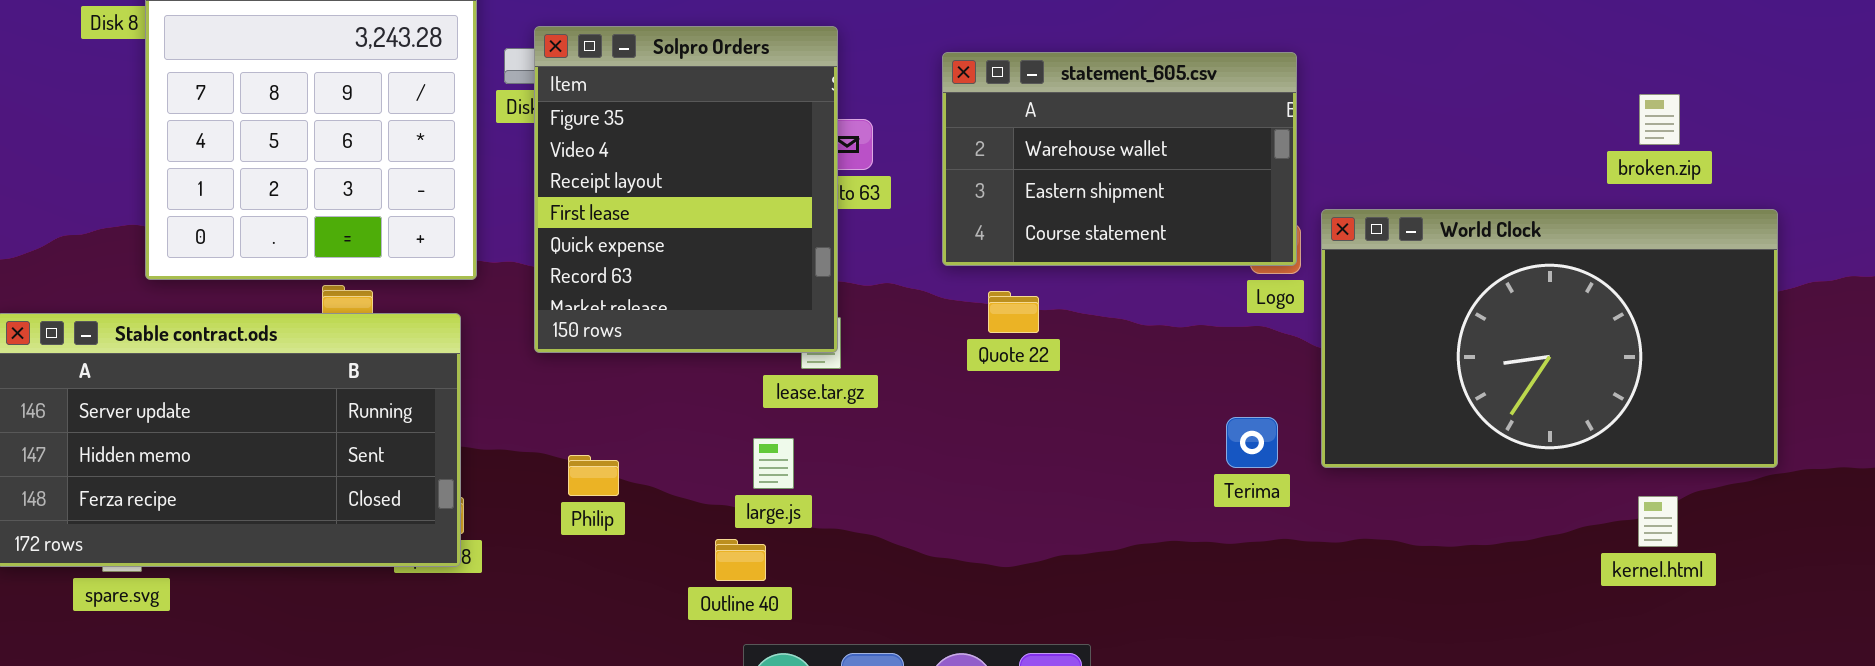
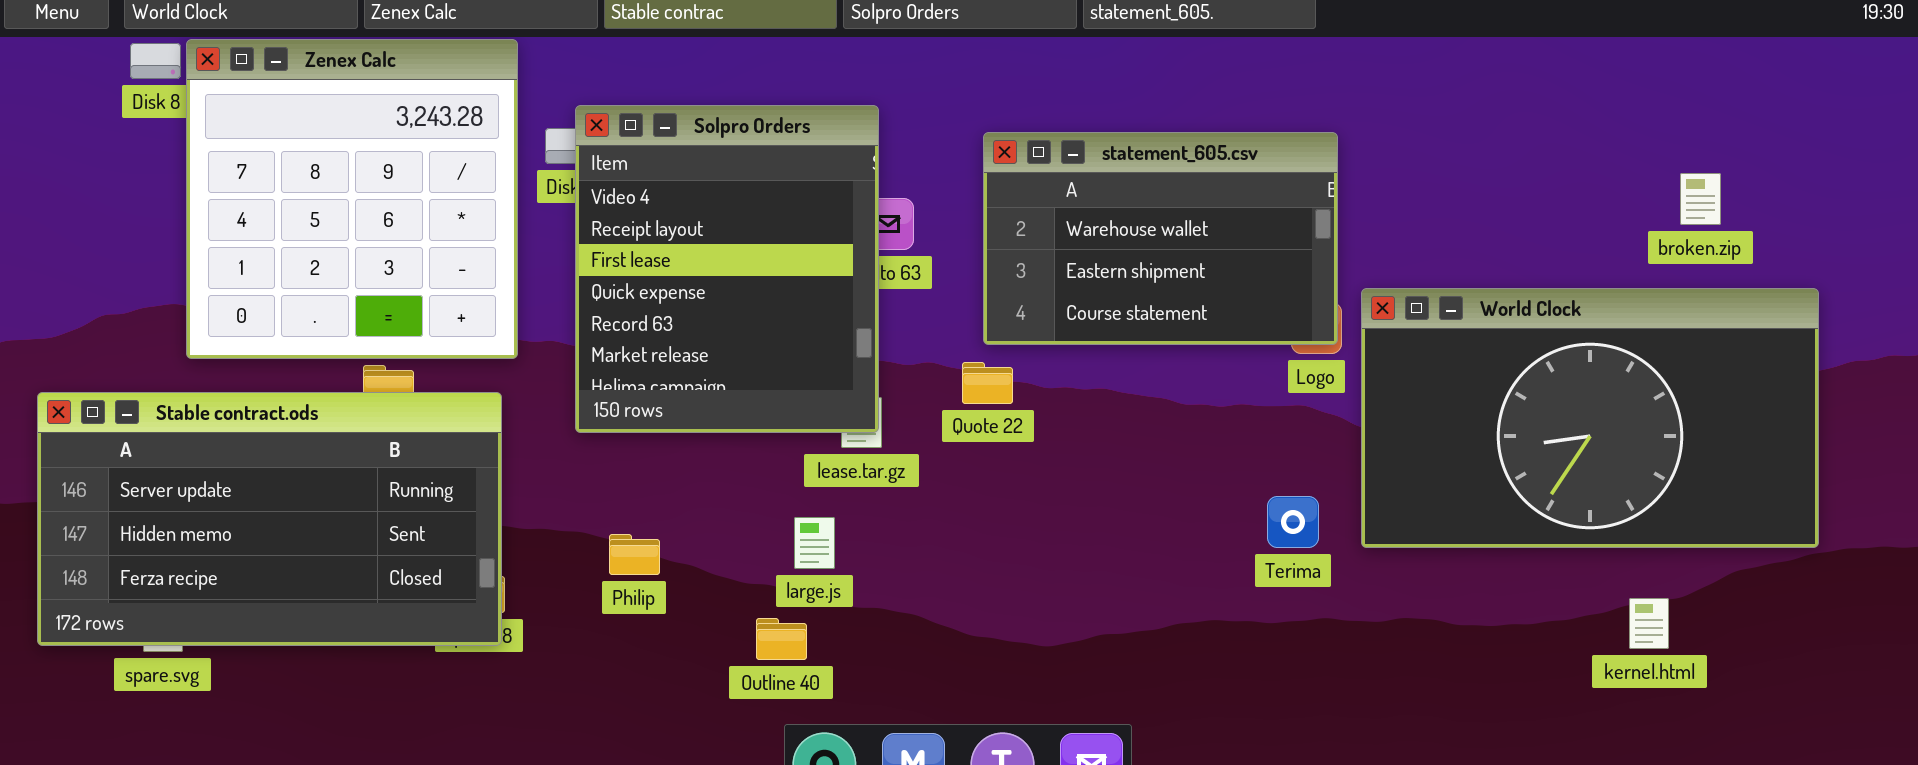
Solpro Orders: [534,26,838,353] -> [575,105,879,433], scrolled down 1 row
Quote 22: [988,291,1039,333] -> [962,362,1013,404], moved
kernel.html: [1638,496,1678,547] -> [1629,598,1669,649], moved

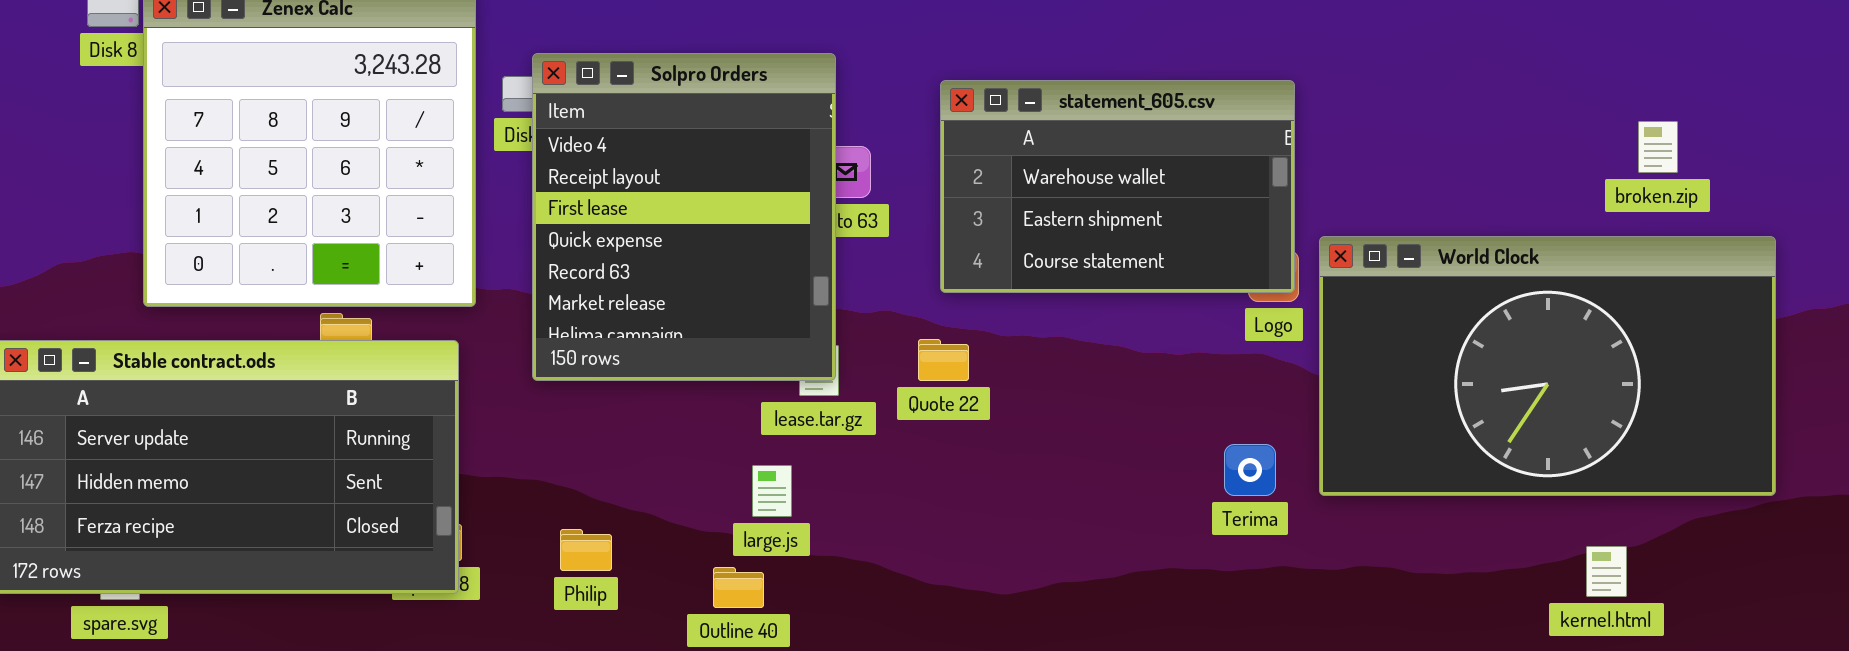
Quote 22: [962,362,1013,404] -> [918,339,969,381], moved
Philip: [609,534,660,575] -> [560,529,612,571], moved

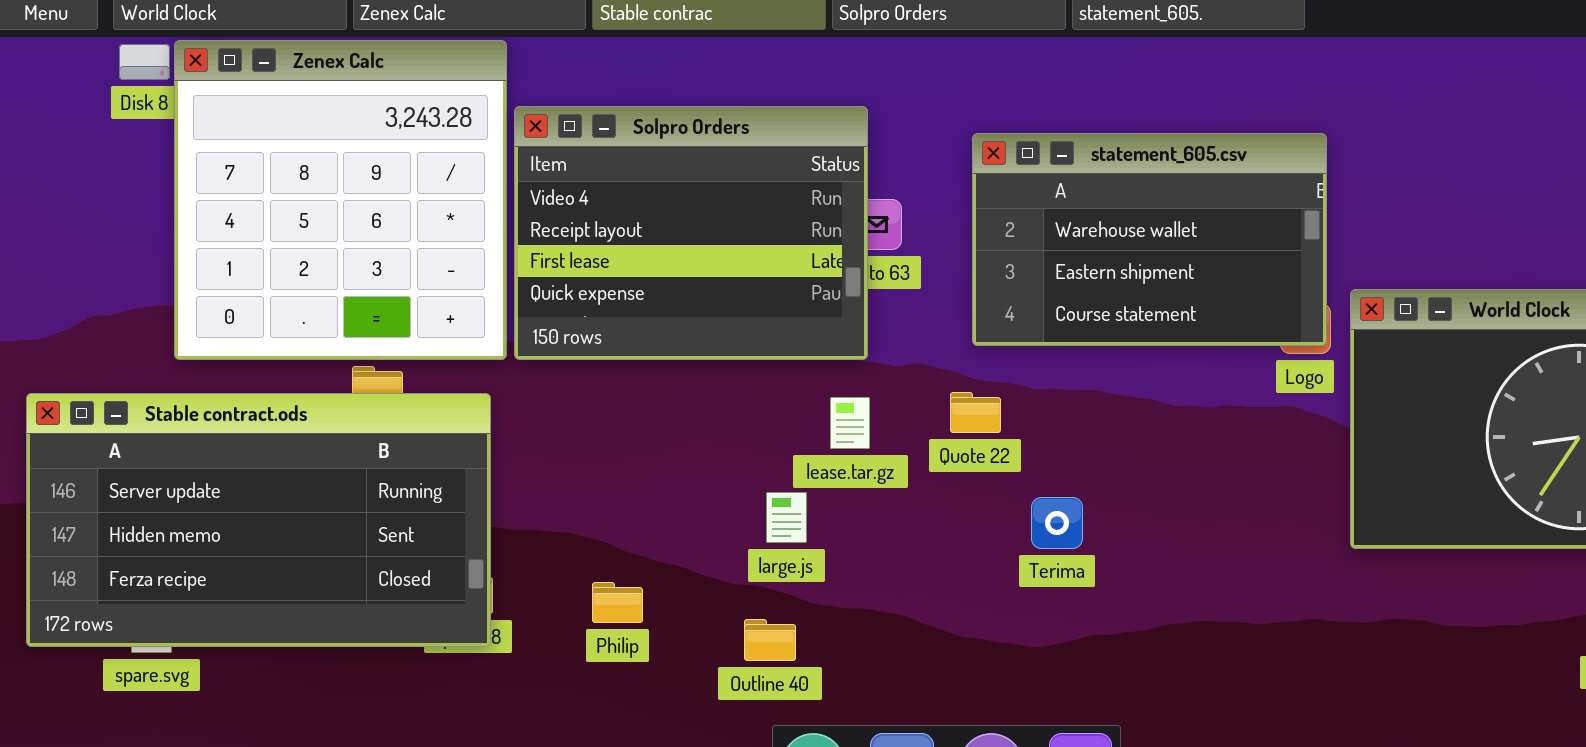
Solpro Orders: [532,53,836,381] -> [514,106,868,360], resized
Terima: [1224,444,1276,496] -> [1031,497,1083,549], moved
large.js: [752,465,792,517] -> [766,492,807,543], moved

